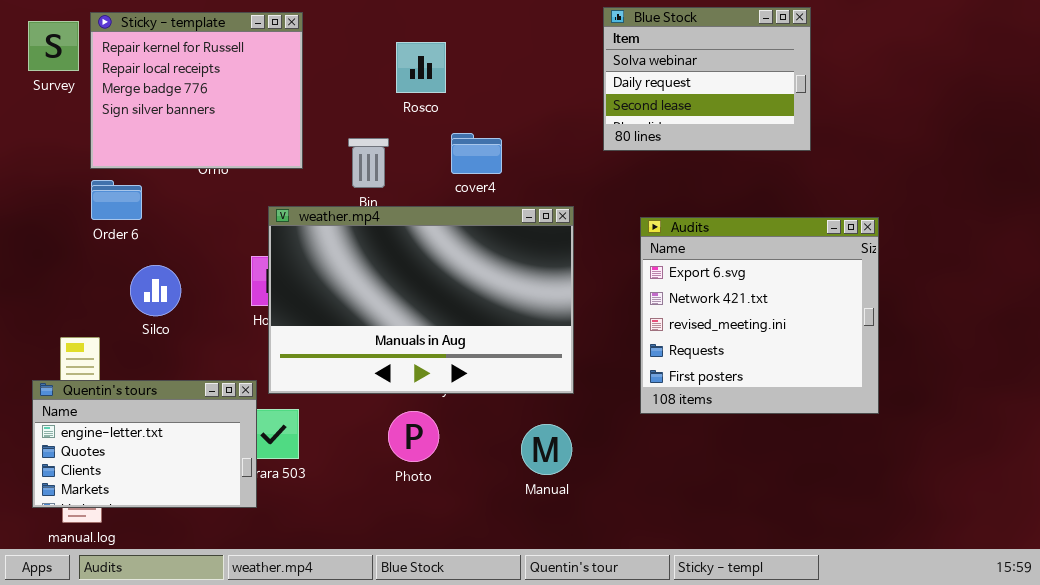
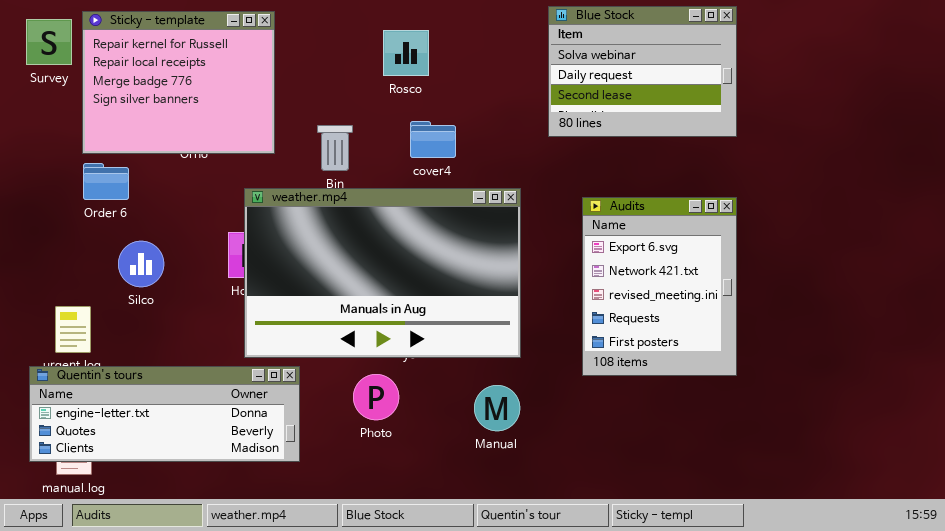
Rosco: [396,42,446,93] -> [383,30,429,76], moved
Audits: [640,217,879,414] -> [582,197,737,376], resized
Quentin's tours: [32,380,257,508] -> [29,366,300,462], resized

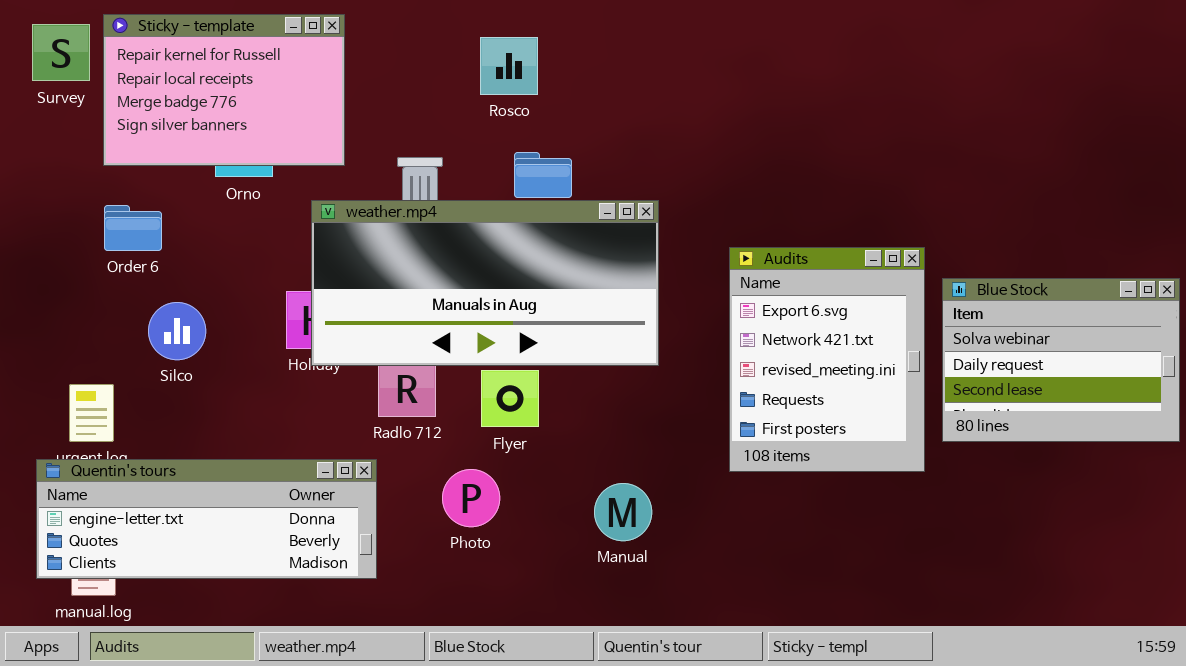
Blue Stock: [548,6,737,137] -> [942,278,1180,442], moved
Sticky - template: [82,11,275,154] -> [103,14,345,166], resized
weather.mp4: [244,188,521,358] -> [311,200,659,366], moved, resized

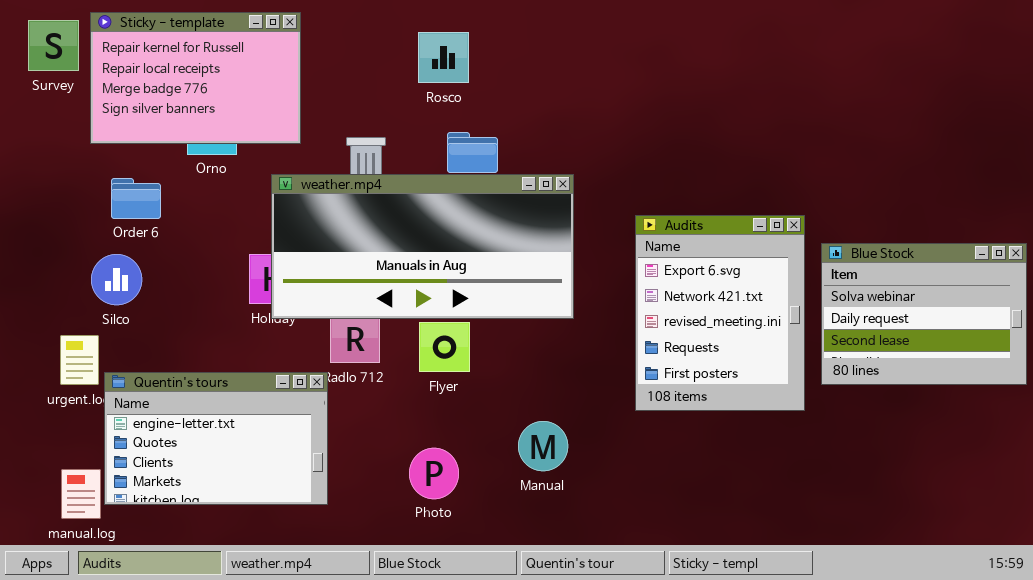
Order 6: [104,205,162,251] -> [111,178,161,219], moved
Silco: [148,302,206,360] -> [91,254,142,305], moved
Quentin's tours: [36,459,377,579] -> [104,372,328,505], resized
Photo: [442,469,500,527] -> [409,448,459,499], moved

